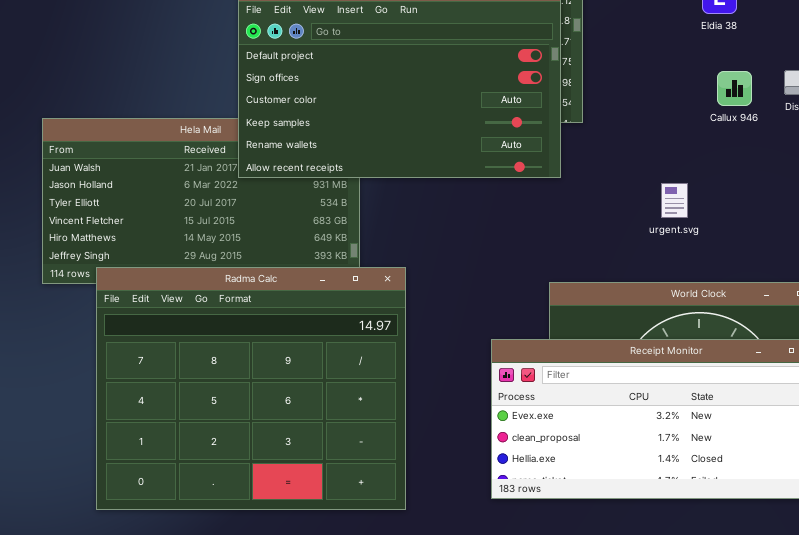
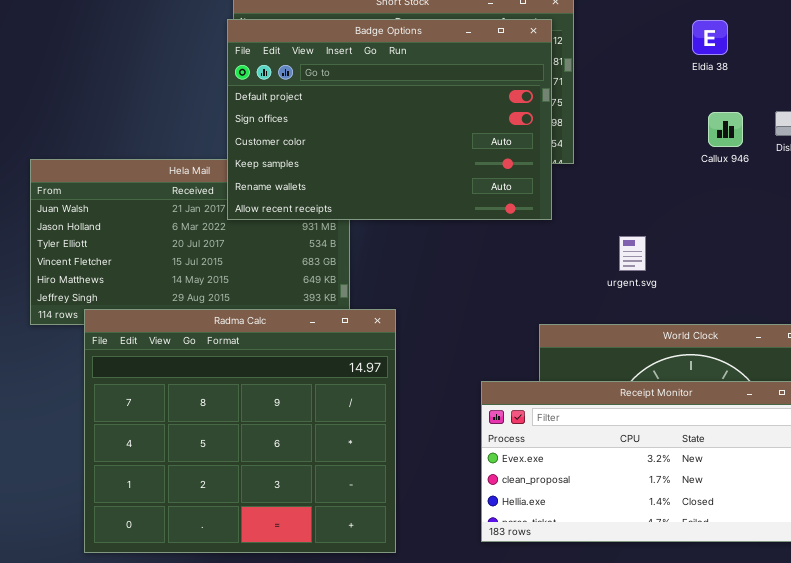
urgent.svg: [661,183,688,218] -> [619,236,646,271], moved

